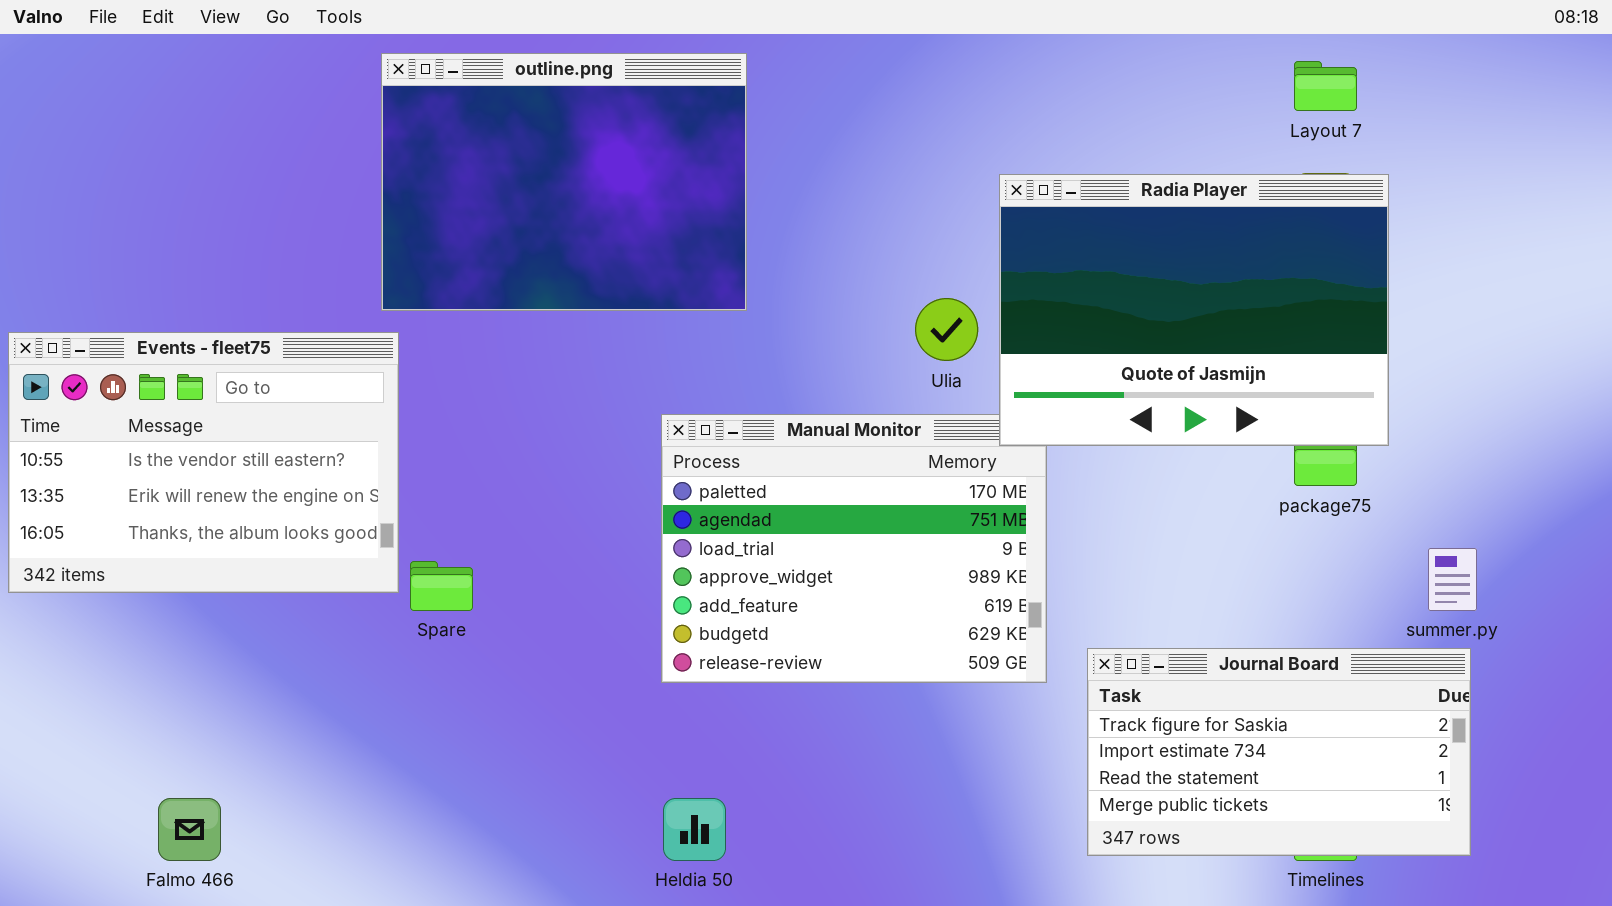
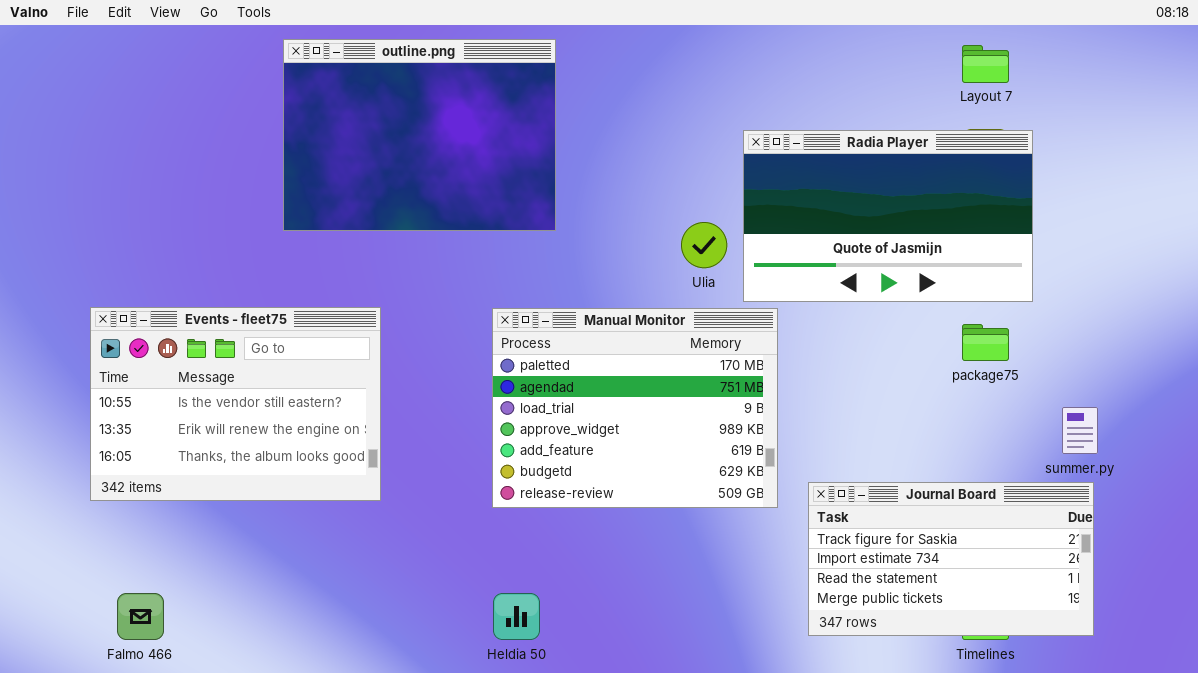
Radia Player: [999,174,1389,446] -> [743,130,1033,302], resized
Events - fleet75: [8,332,399,593] -> [90,307,381,501], moved

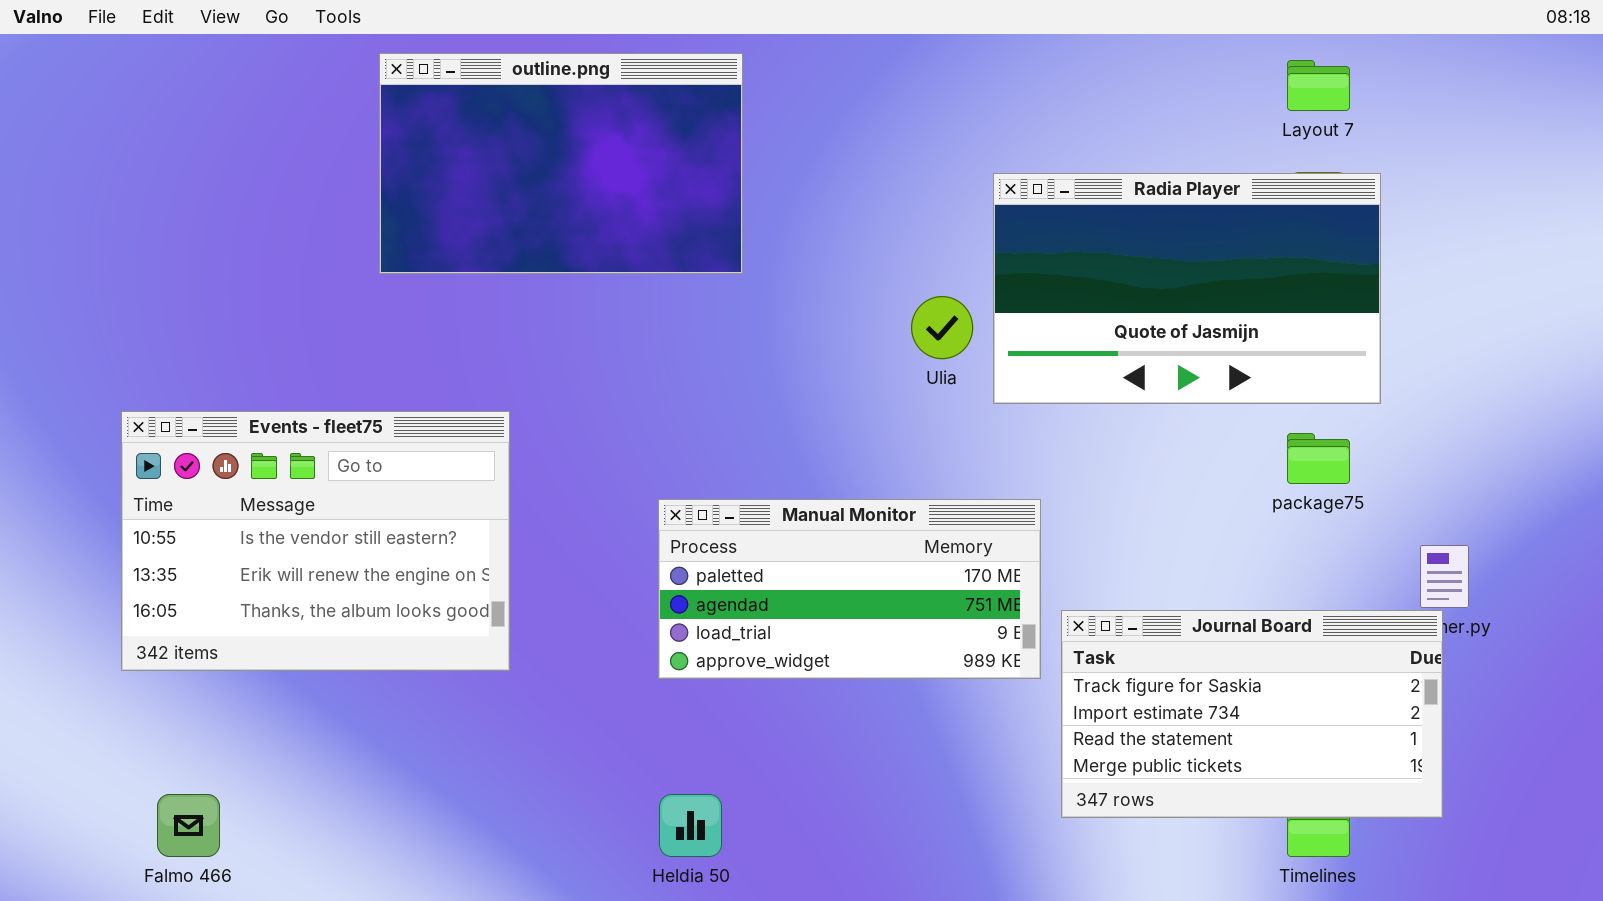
outline.png: [283,39,556,231] -> [379,53,743,274], resized
Manual Monitor: [492,308,778,508] -> [658,499,1041,679], resized
Journal Board: [808,482,1094,636] -> [1061,610,1443,818], moved

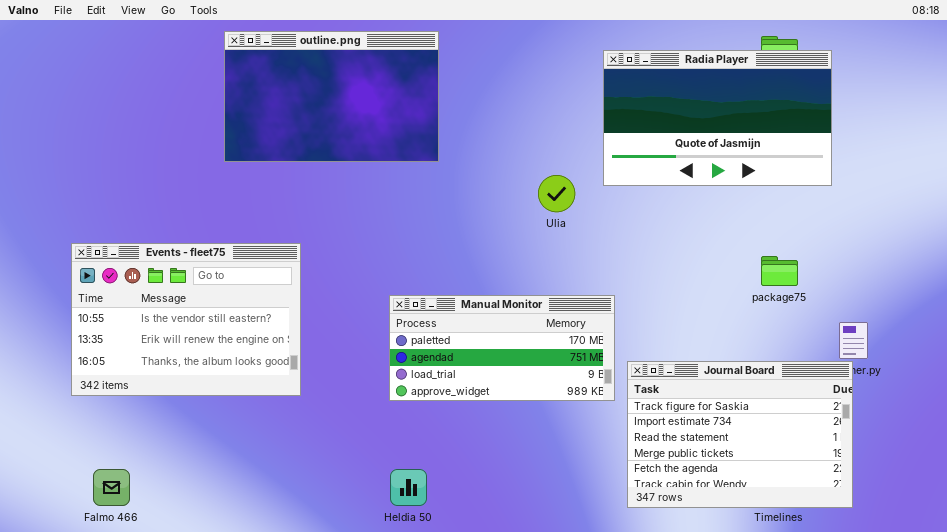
Radia Player: [993,173,1381,404] -> [603,50,832,186], moved
Journal Board: [1061,610,1443,818] -> [627,361,853,508], resized

